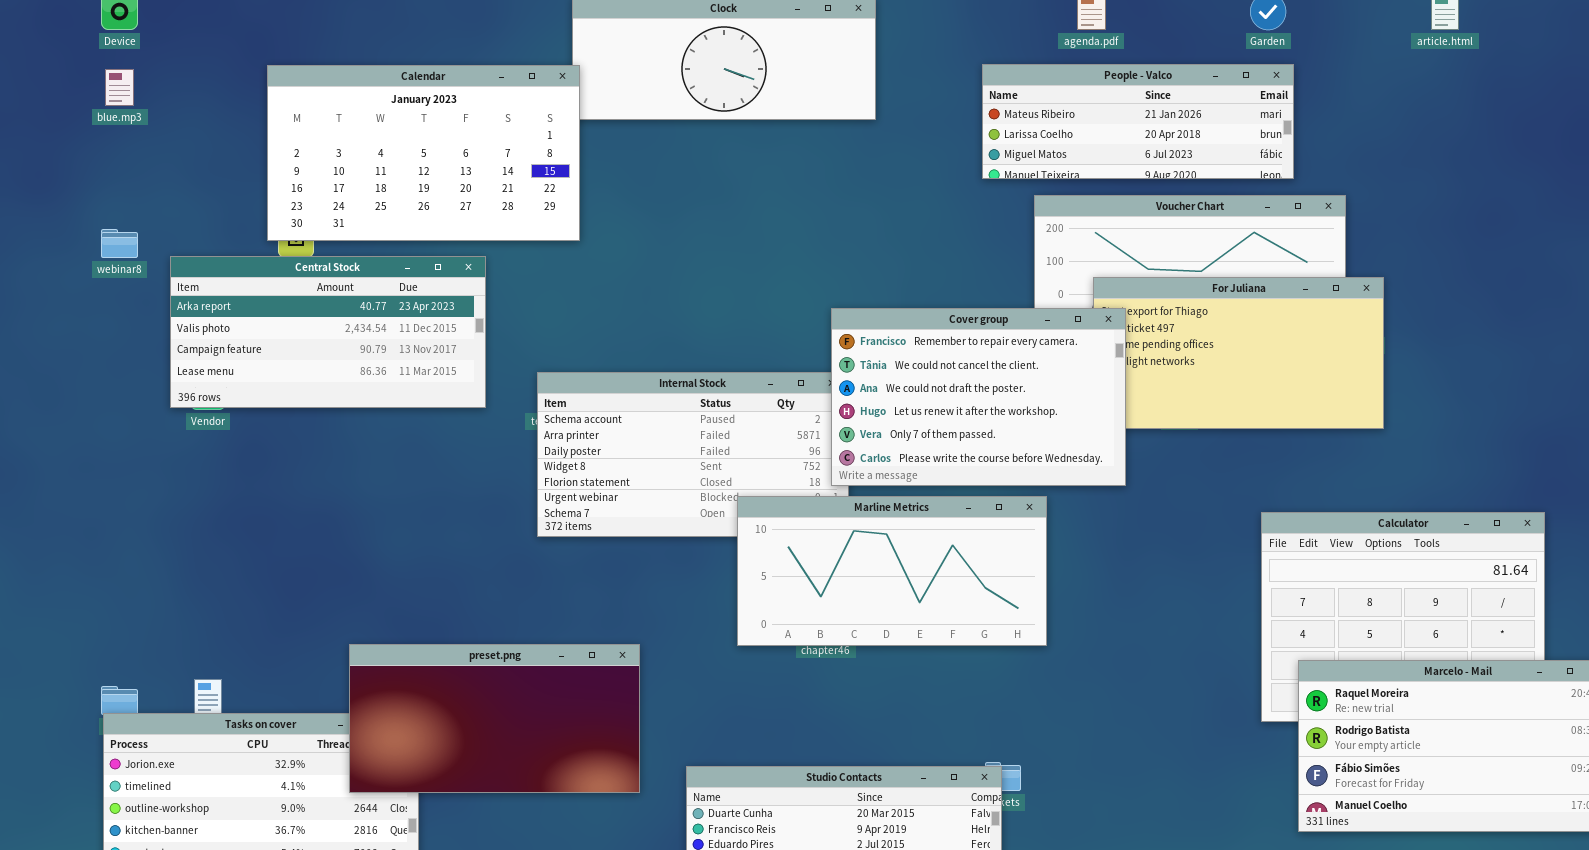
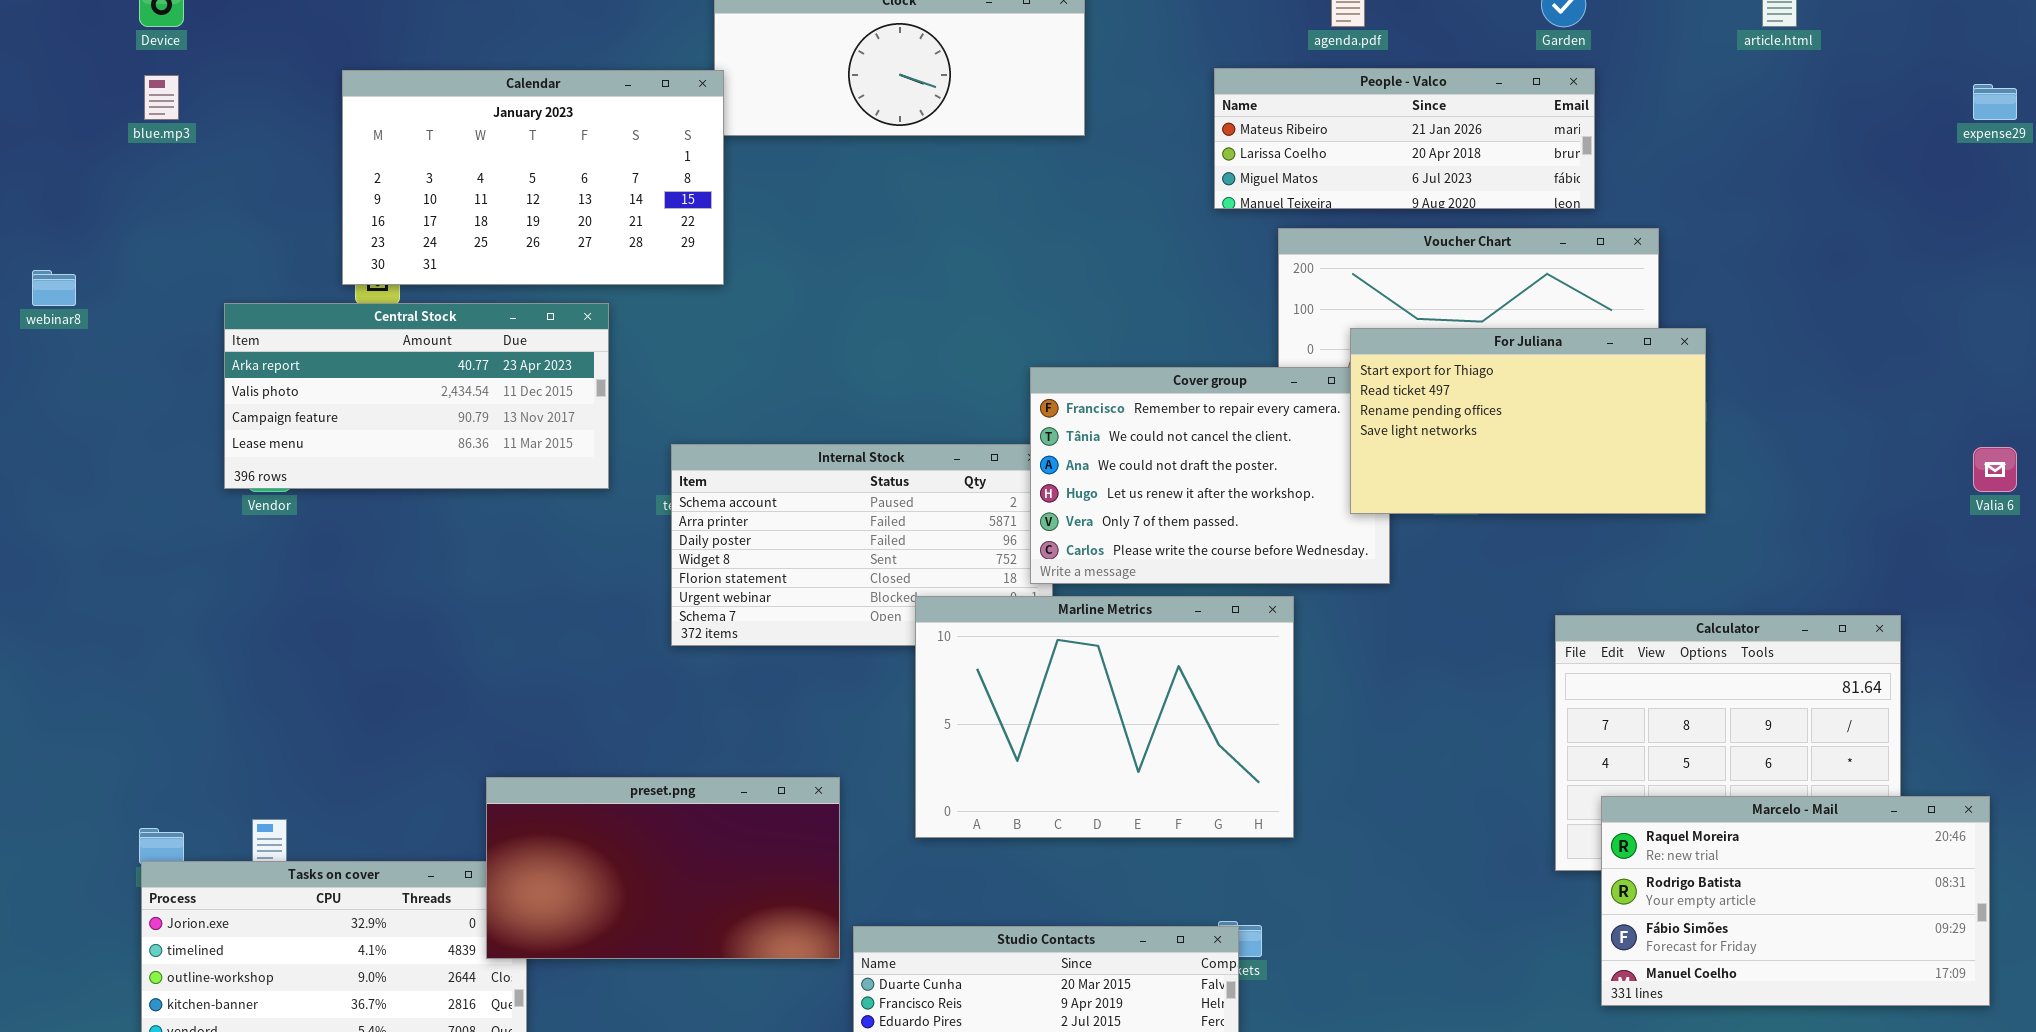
webinar8: [101,229,138,258] -> [32,270,76,306], moved
For Juliana: [1093,277,1384,429] -> [1350,328,1706,514], raised
Marline Metrics: [737,496,1047,646] -> [915,596,1294,838], resized
preset.png: [349,644,640,793] -> [486,777,840,959], moved

